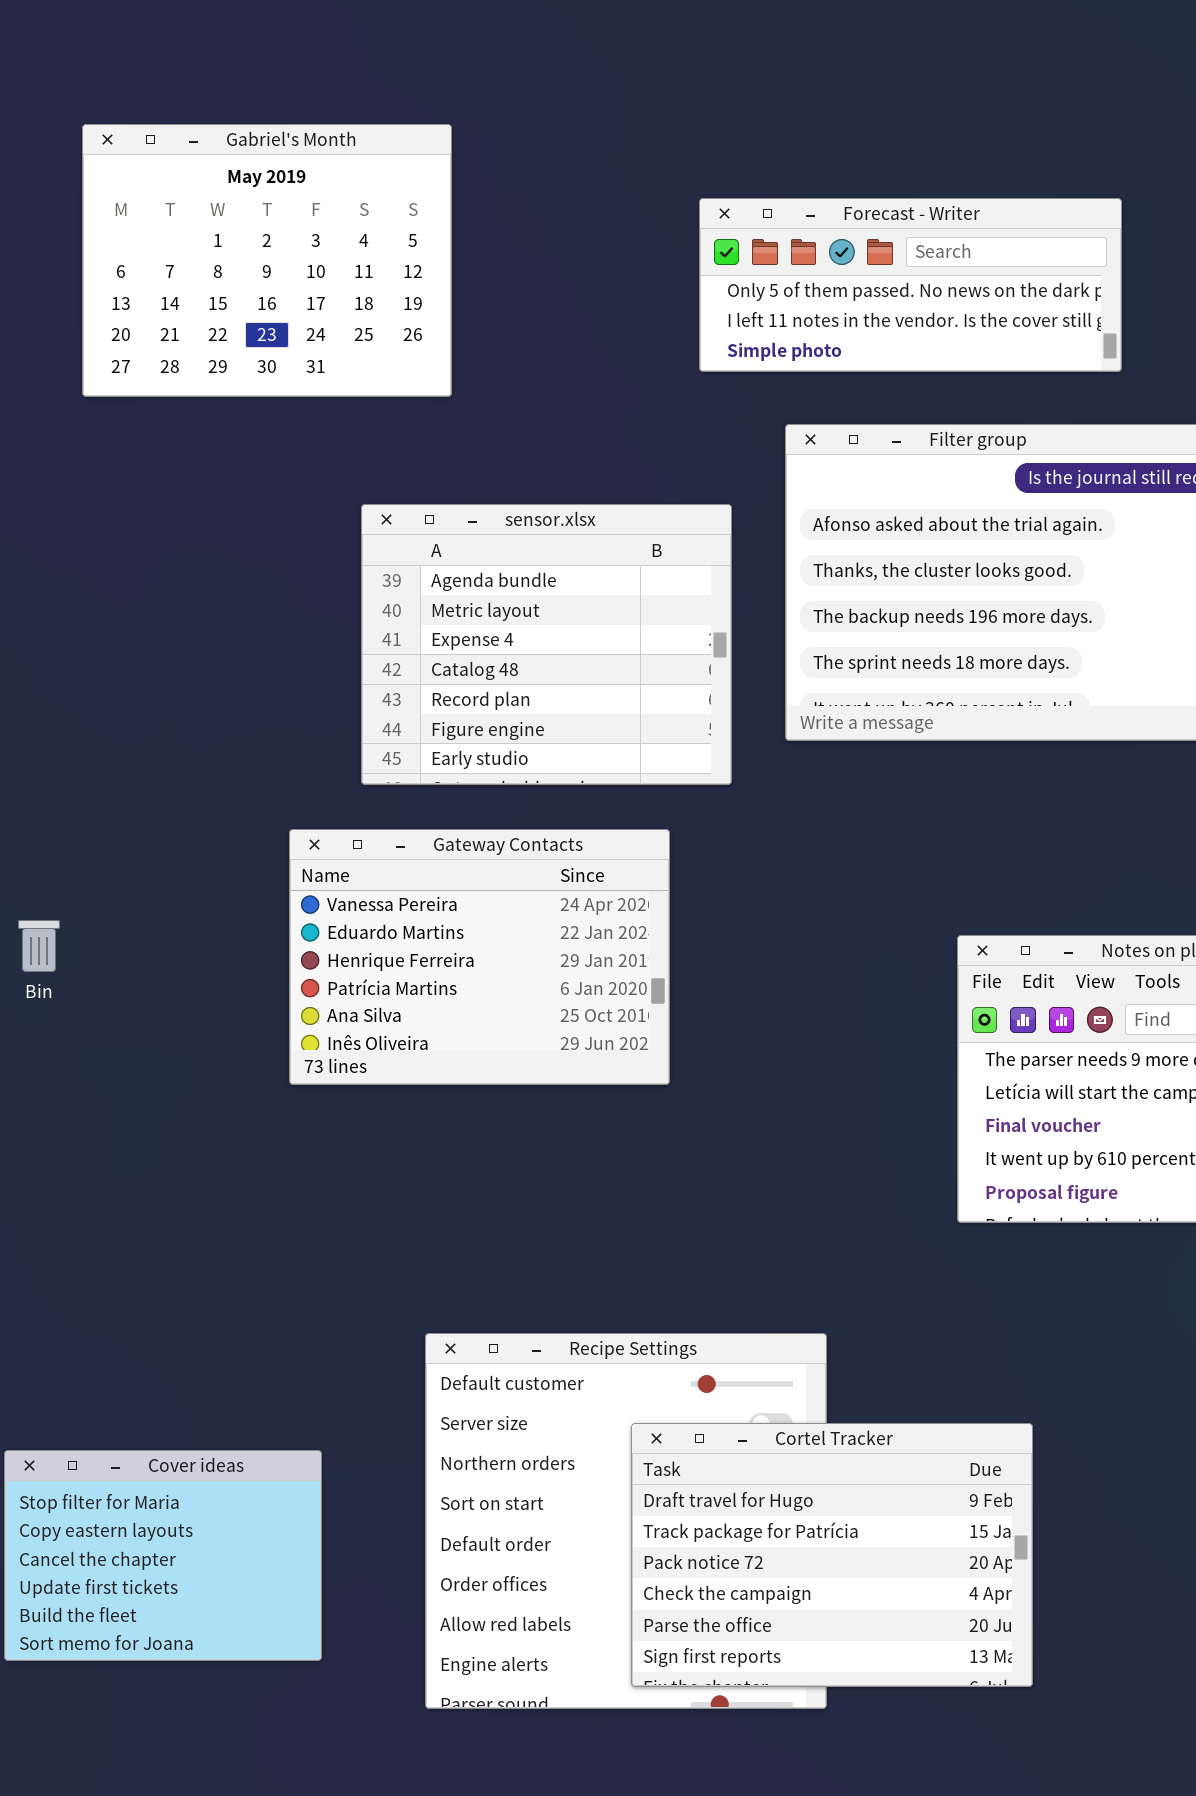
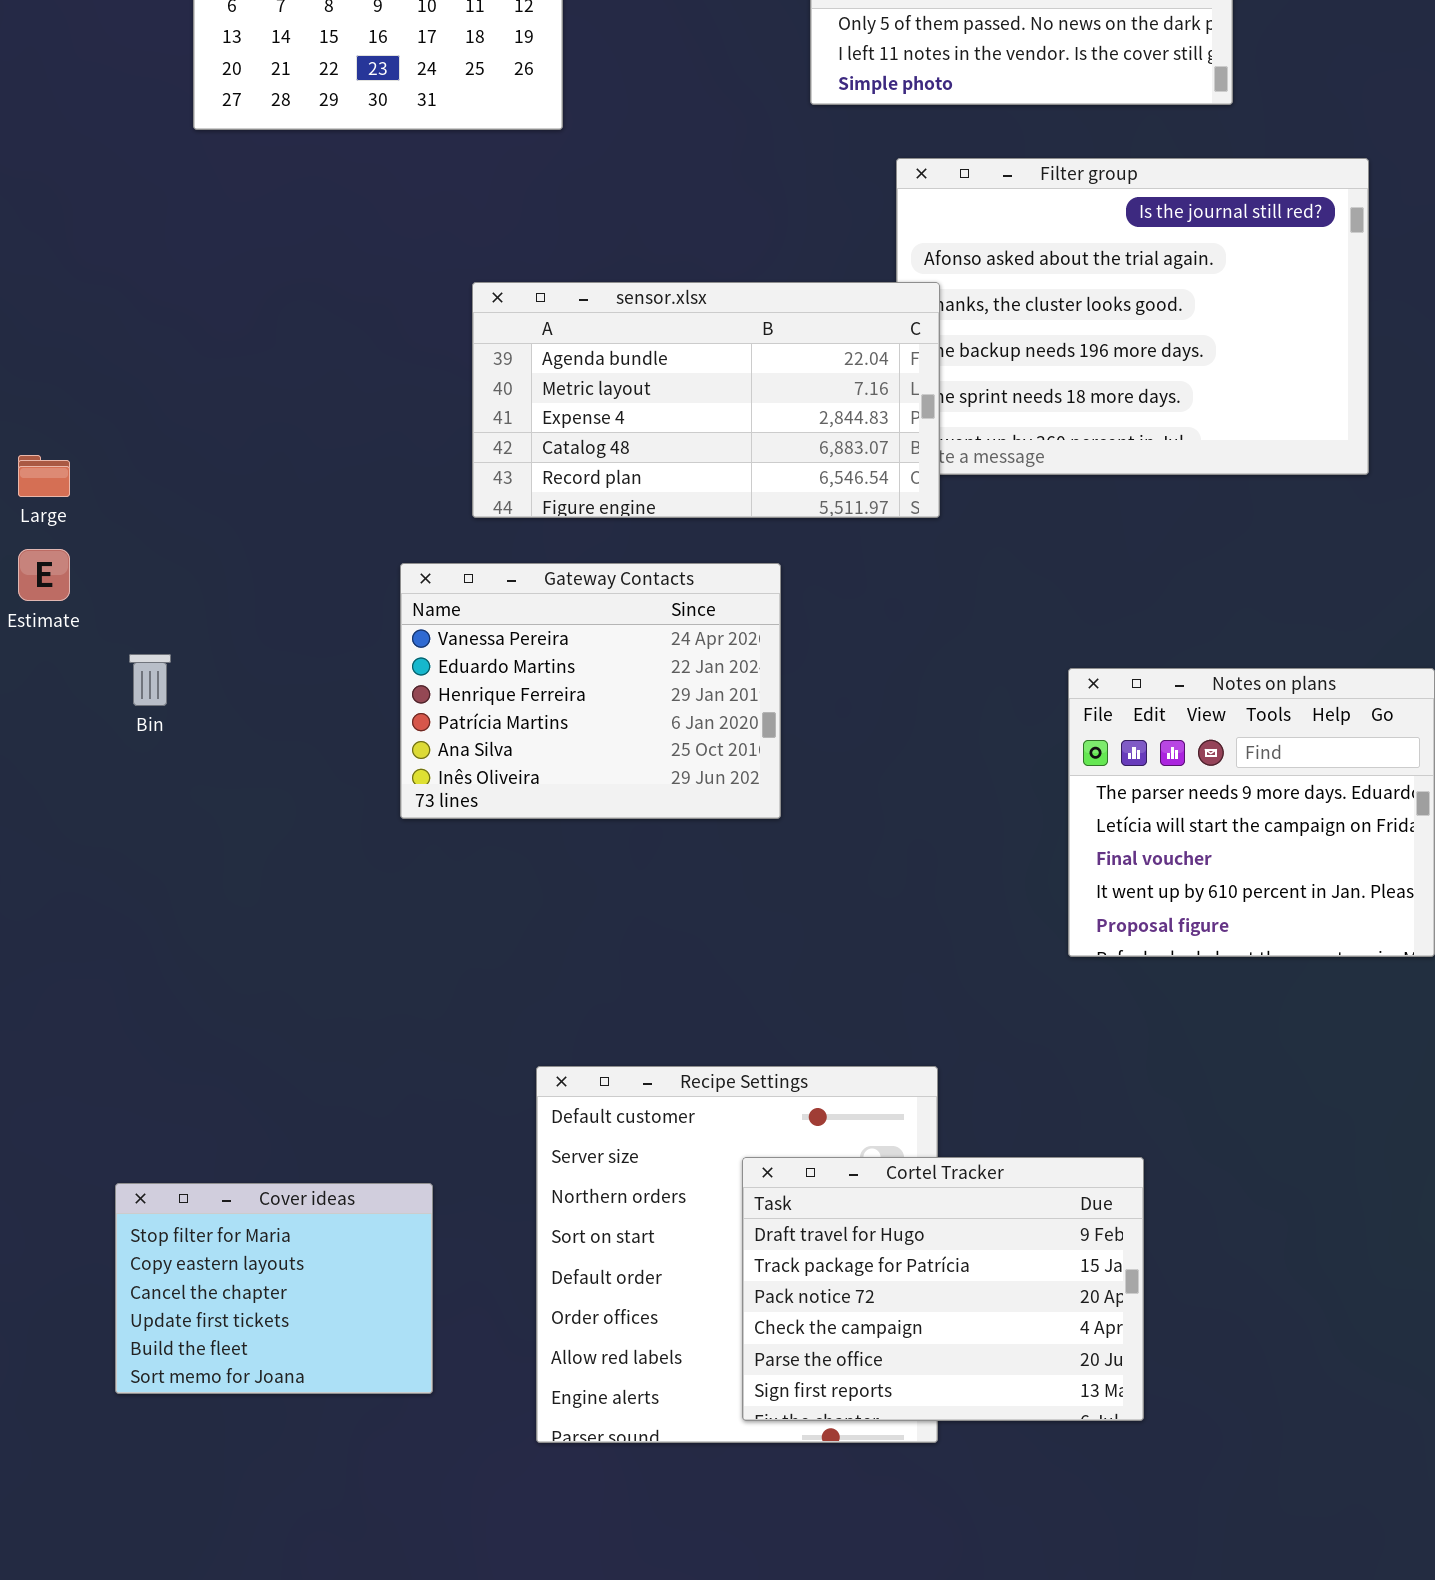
sensor.xlsx: [361,504,732,785] -> [472,282,940,518], resized

